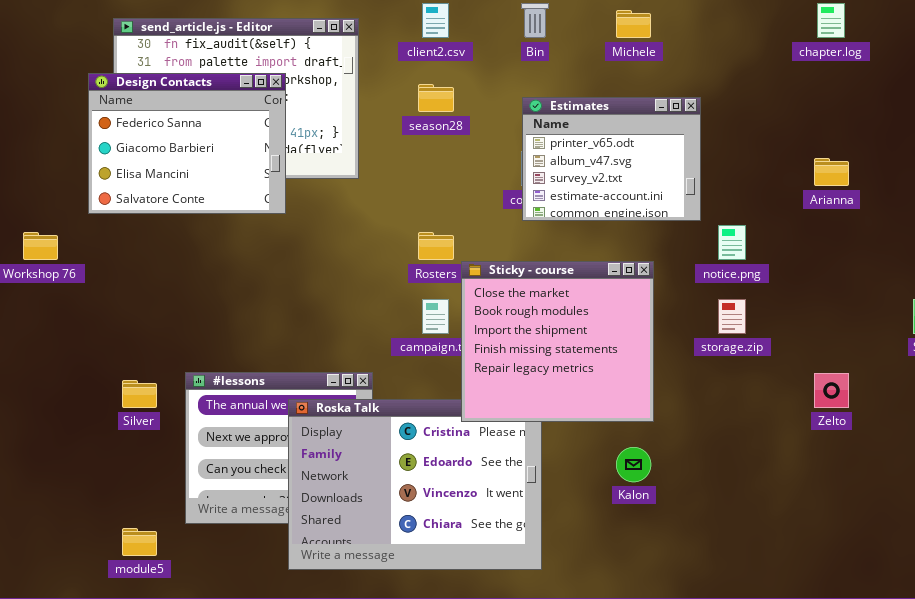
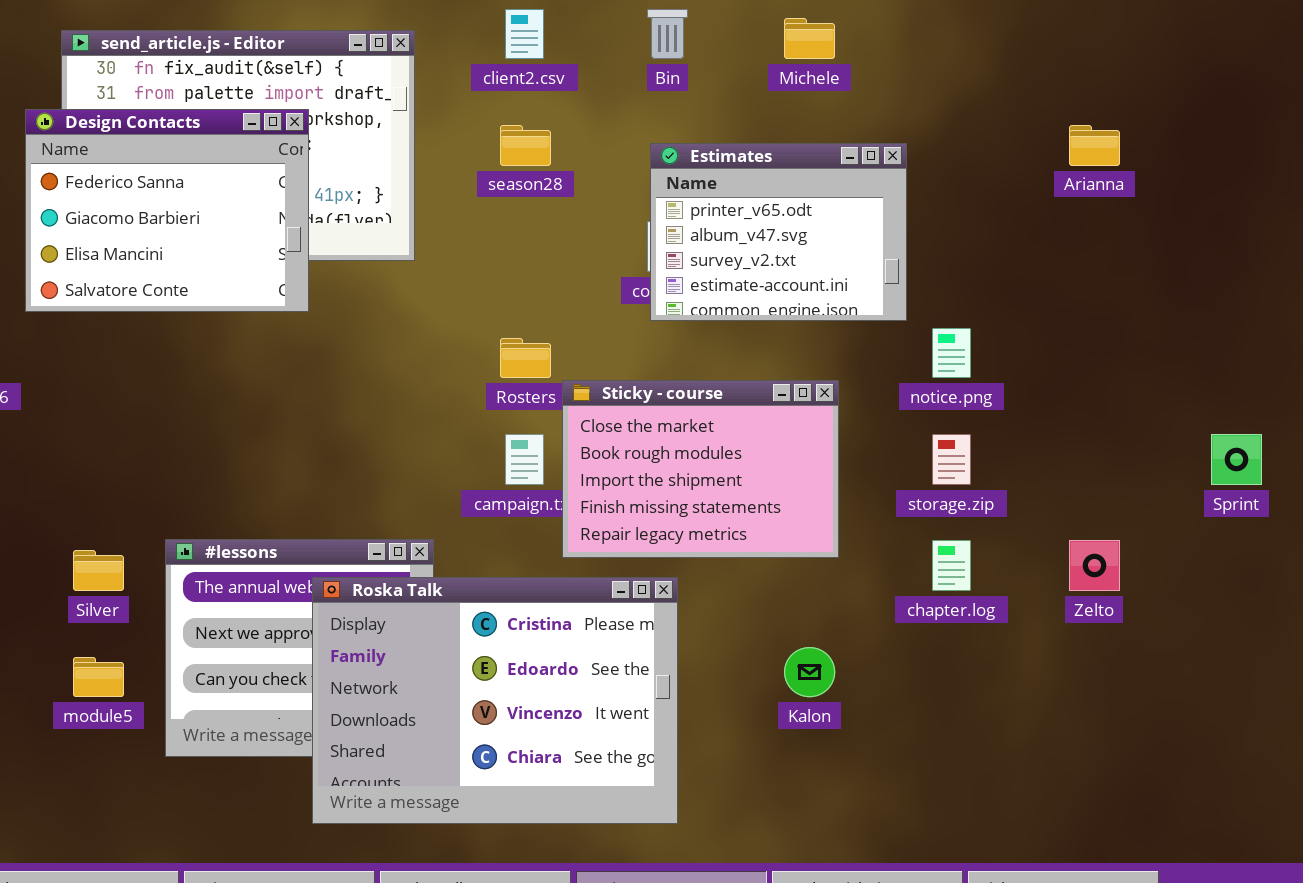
chapter.log: [817,3,845,38] -> [932,540,971,591], moved
Arianna: [814,158,849,186] -> [1069,125,1120,166], moved
Sticky - course: [461,261,654,422] -> [562,380,839,558], resized
module5: [122,528,157,556] -> [73,657,124,697], moved

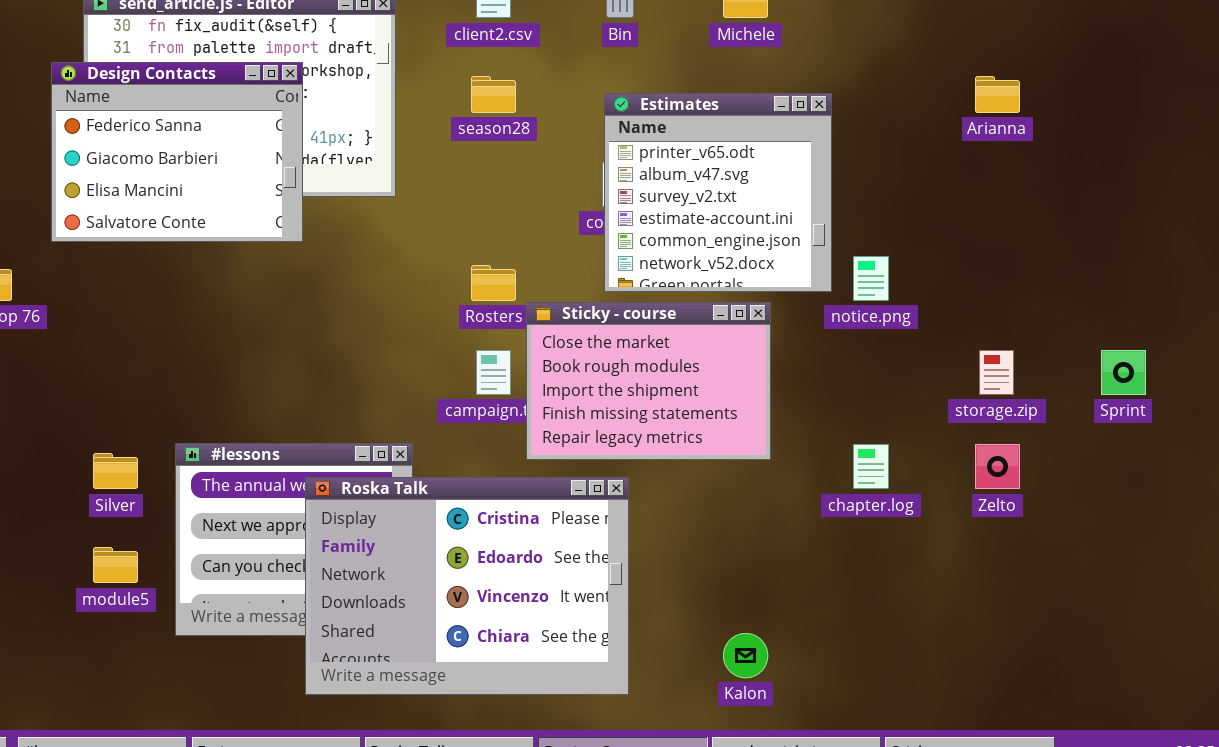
Estimates: [650,143,907,321] -> [604,93,832,292], resized
storage.zip: [932,434,971,485] -> [979,350,1014,395], moved
Kalon: [784,647,835,697] -> [723,633,768,678], moved

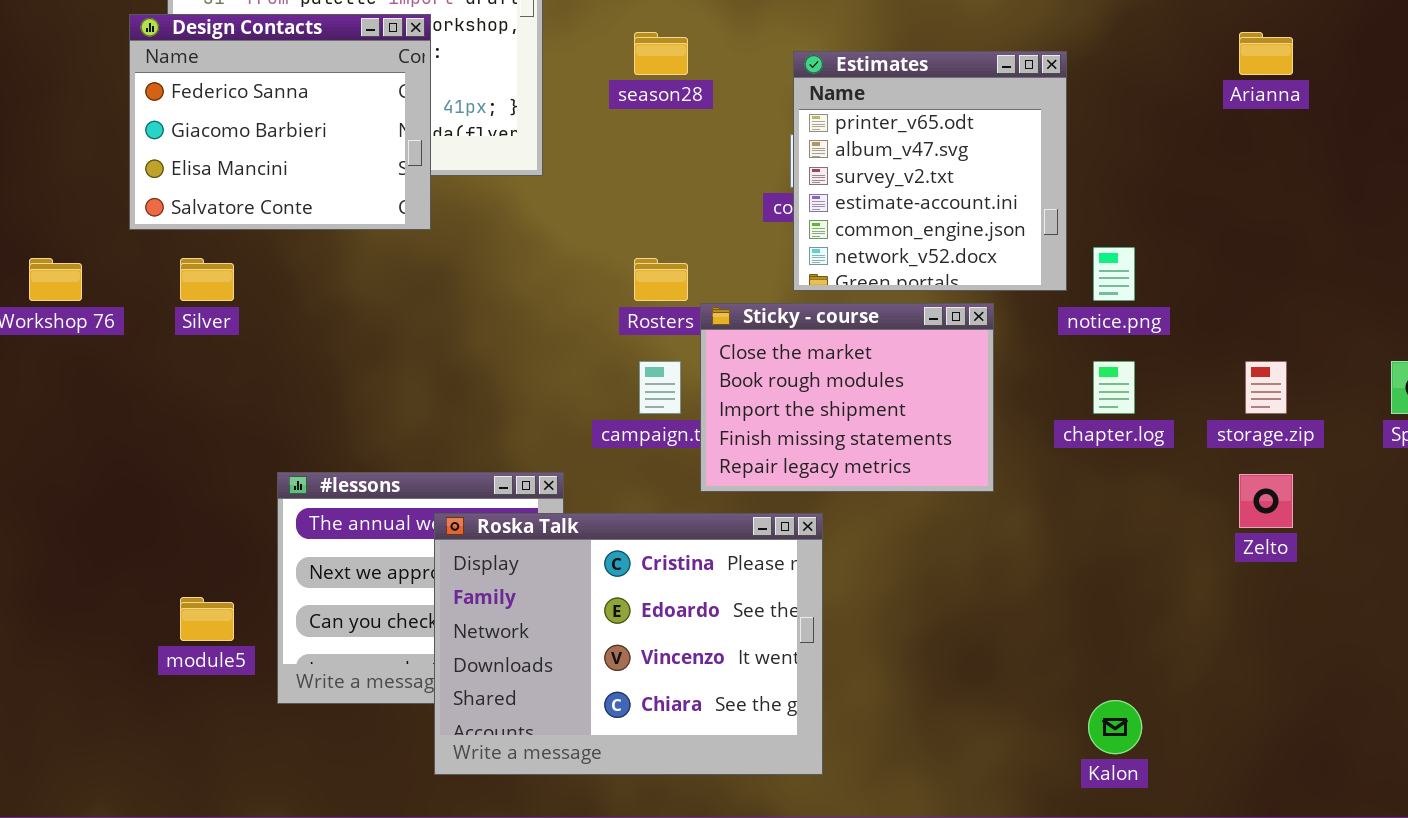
chapter.log: [853,444,889,489] -> [1093,361,1135,414], moved
Silver: [93,453,138,489] -> [180,258,234,301], moved
Kalon: [723,633,768,678] -> [1088,700,1142,754], moved

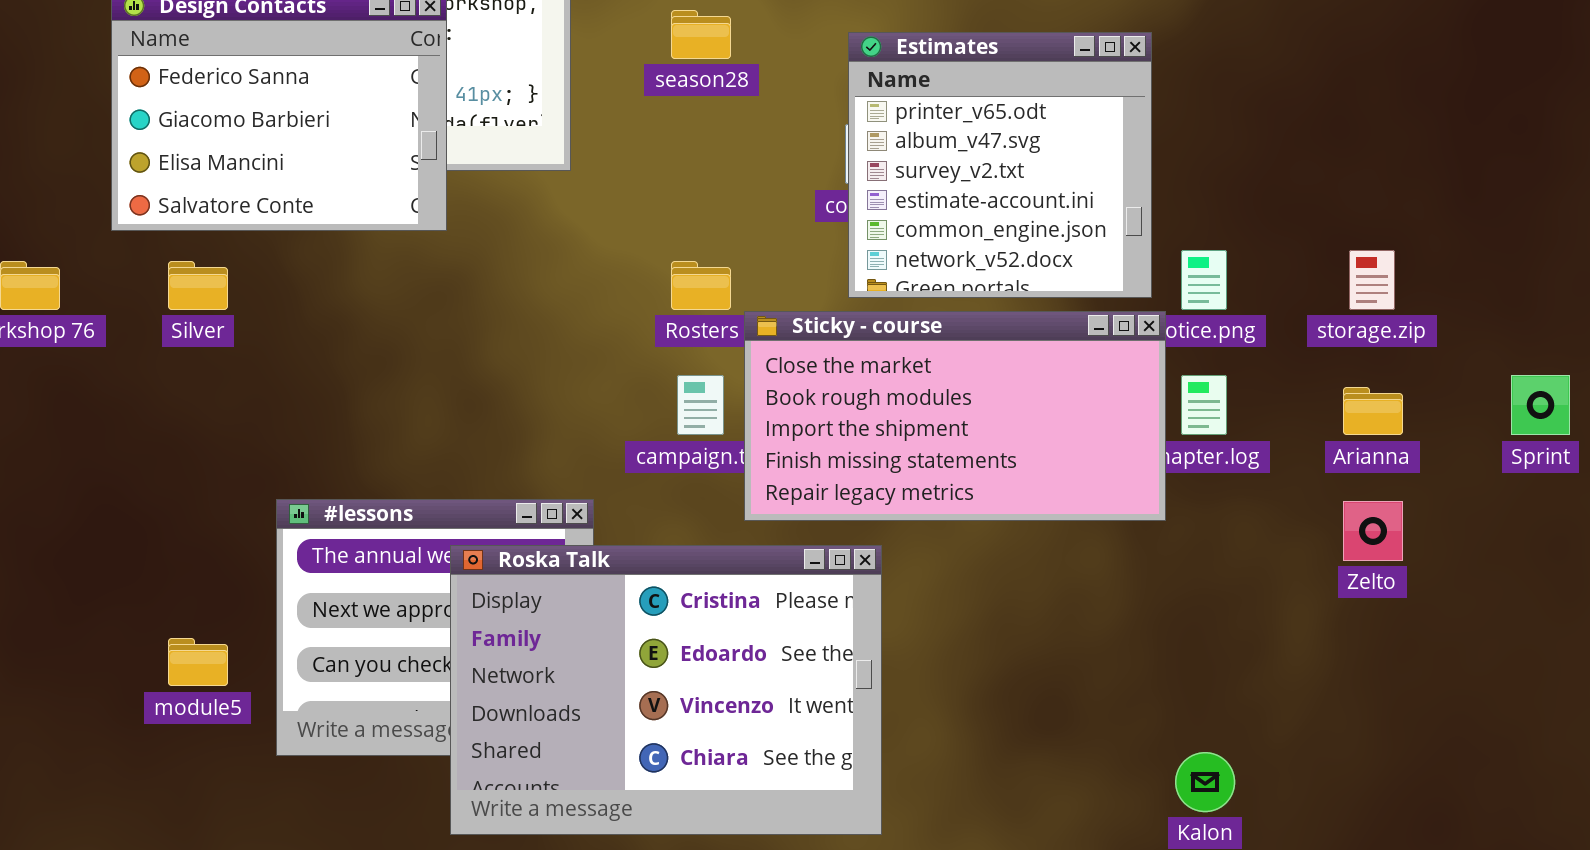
Arianna: [1239,32,1293,75] -> [1343,387,1403,435], moved
Sticky - course: [700,303,994,492] -> [744,311,1166,521], resized
storage.zip: [1245,361,1287,414] -> [1349,250,1395,310], moved

